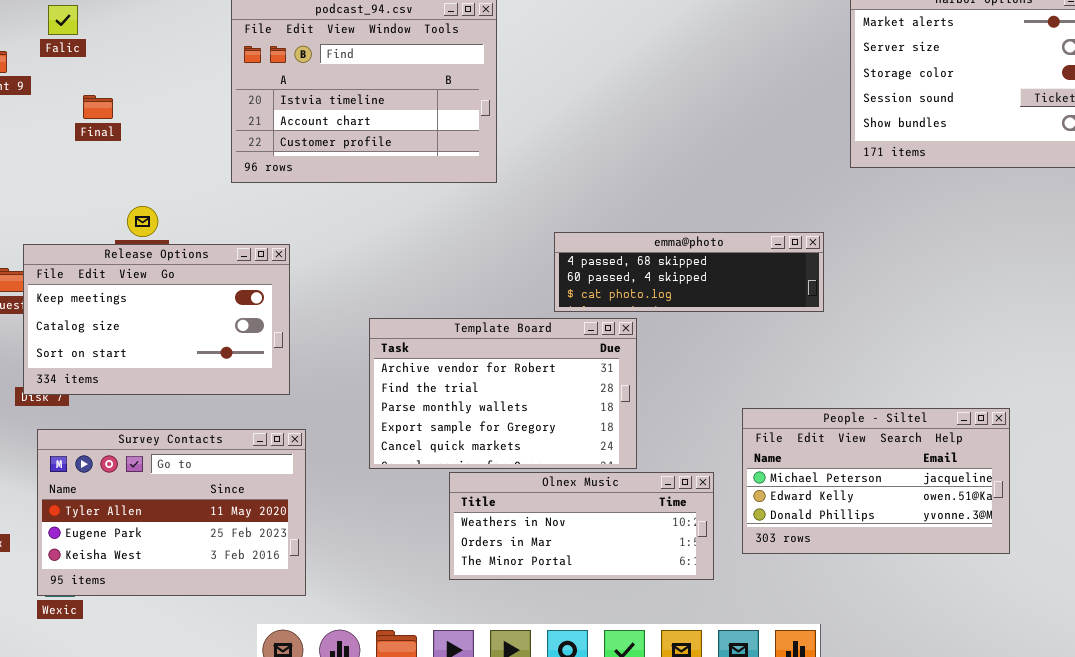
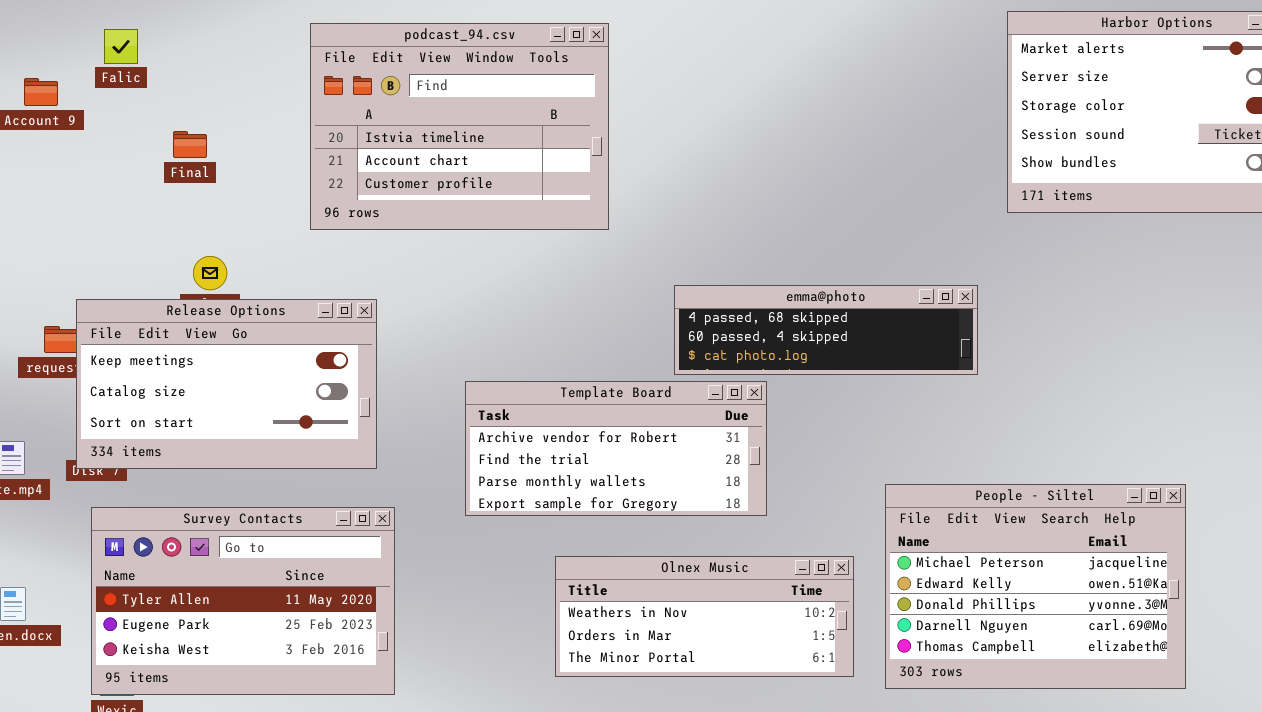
Final: [83,95,113,119] -> [173,131,207,158], moved
Template Board: [369,318,637,469] -> [465,381,767,516], resized
People - Siltel: [742,408,1010,554] -> [885,484,1186,689], resized

